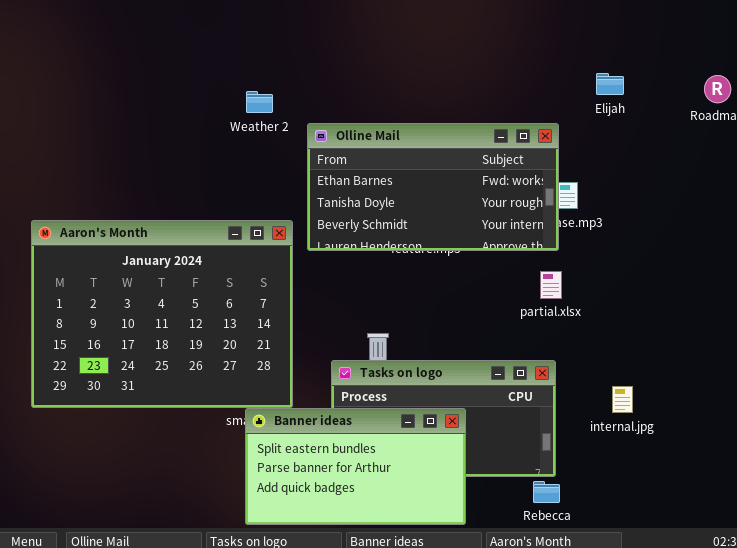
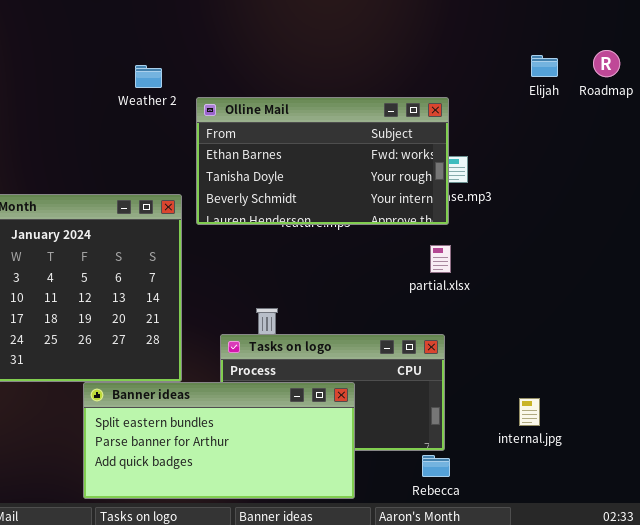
Elijah: [596,73,624,95] -> [531,55,558,77], moved
internal.jpg: [612,386,633,413] -> [519,398,540,426], moved
Banner ideas: [245,408,466,525] -> [83,382,355,499], resized

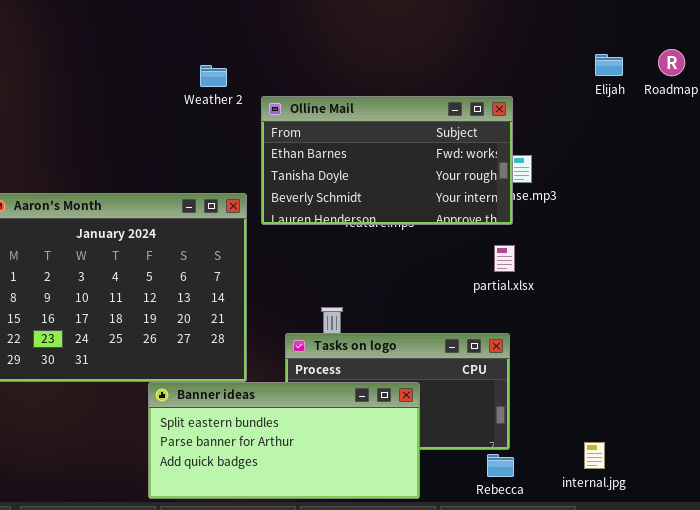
internal.jpg: [519,398,540,426] -> [584,442,605,469], moved

